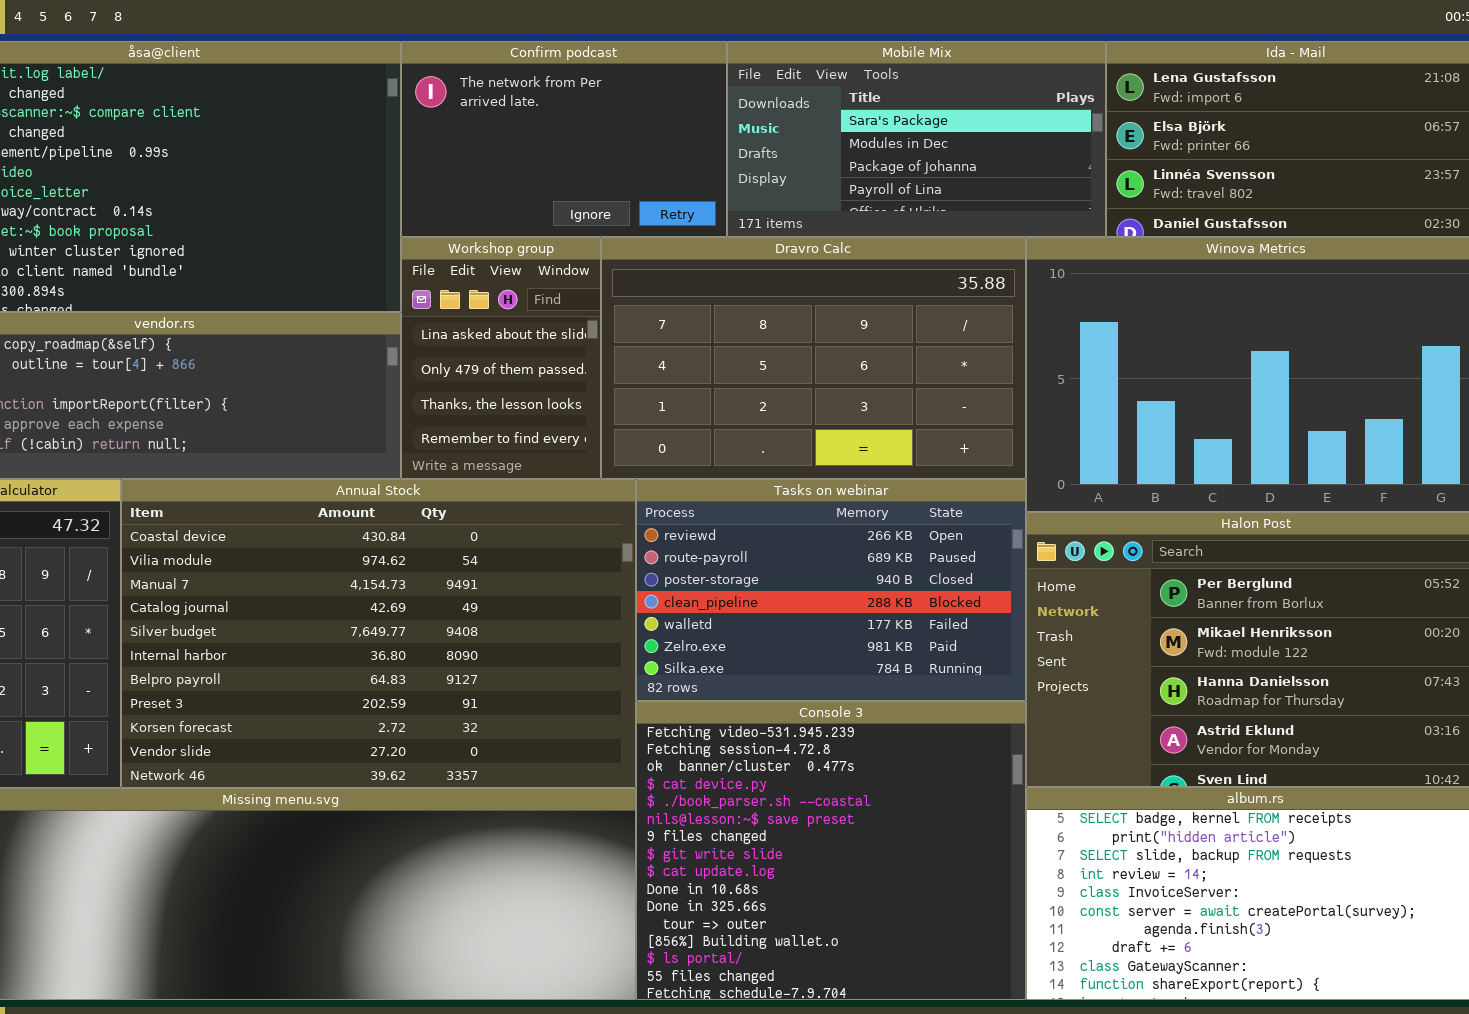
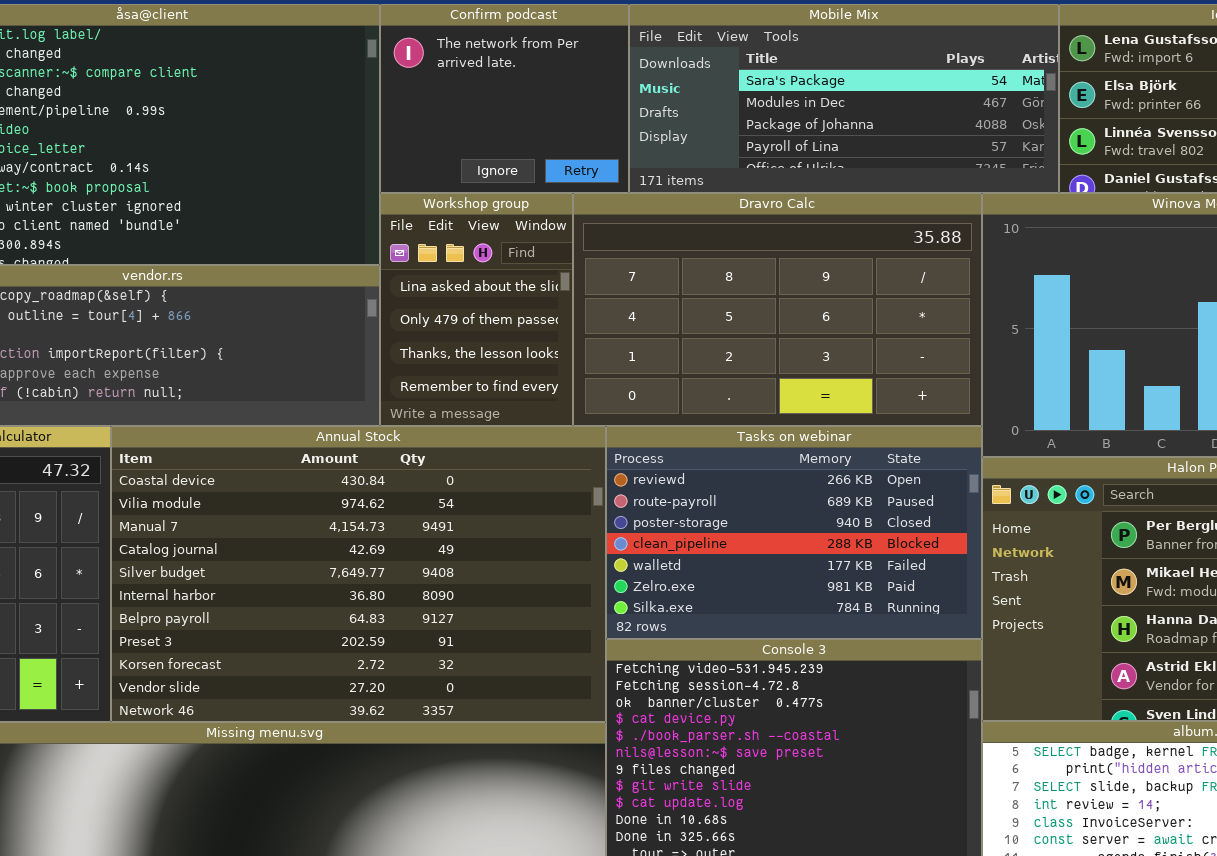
Confirm podcast: [401,41,727,237] -> [380,4,629,193], resized
Mobile Mix: [727,41,1106,237] -> [629,4,1059,193], resized

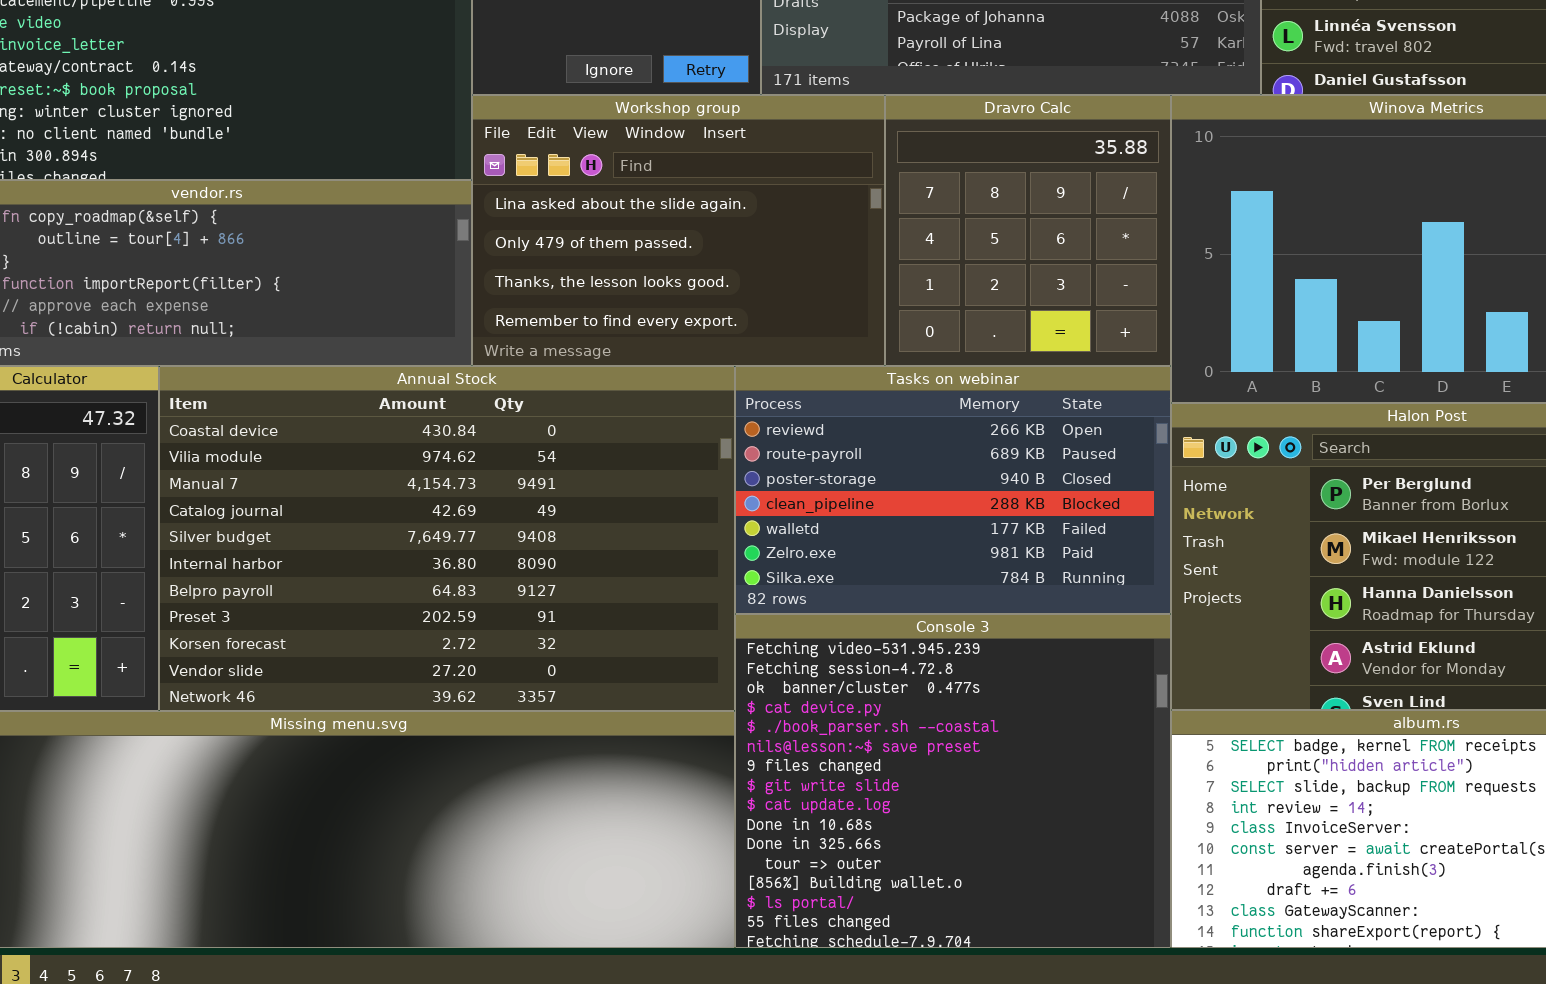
Workshop group: [380,193,573,426] -> [472,95,885,366], resized
Dravro Calc: [573,193,982,426] -> [885,95,1171,366], resized

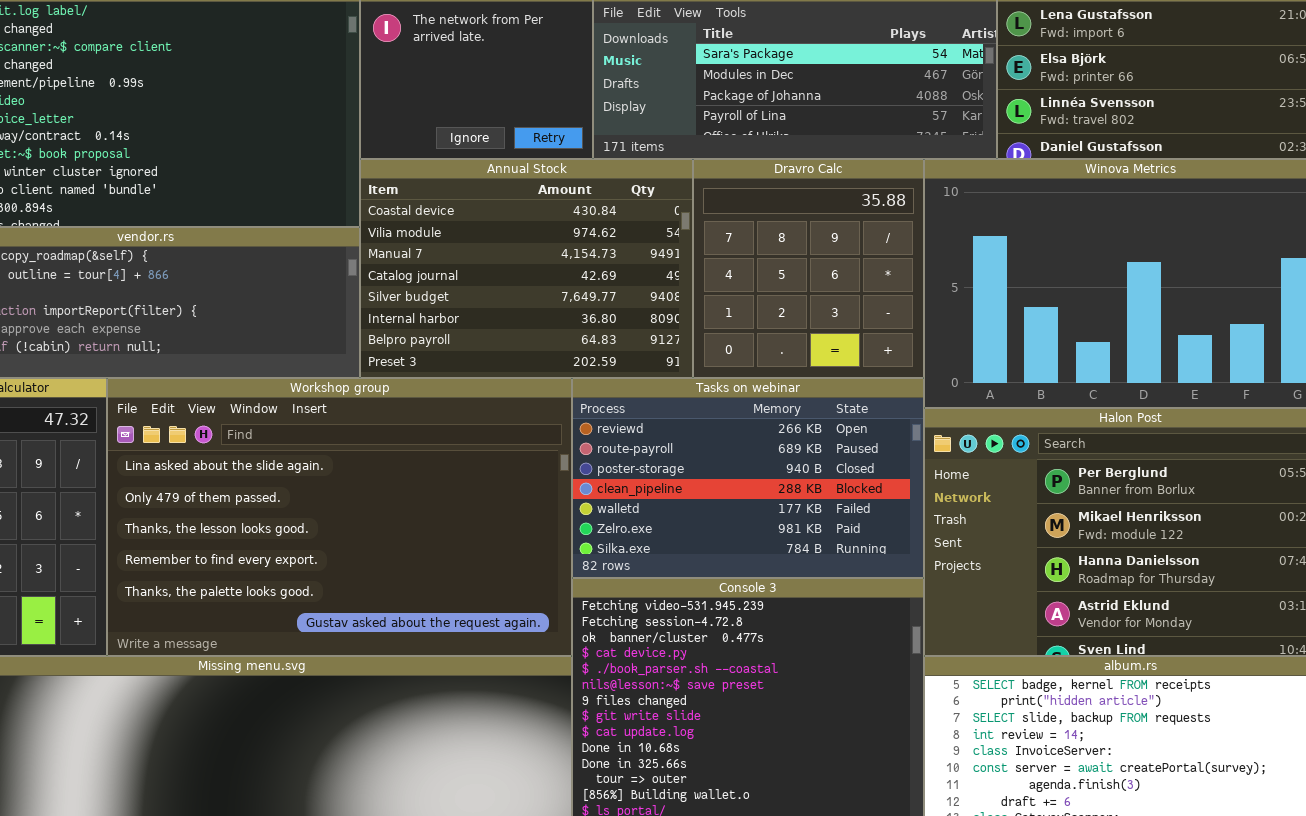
Workshop group: [472,95,885,366] -> [107,378,572,656], moved, resized
Annual Stock: [159,366,735,711] -> [360,159,693,378], moved, resized

